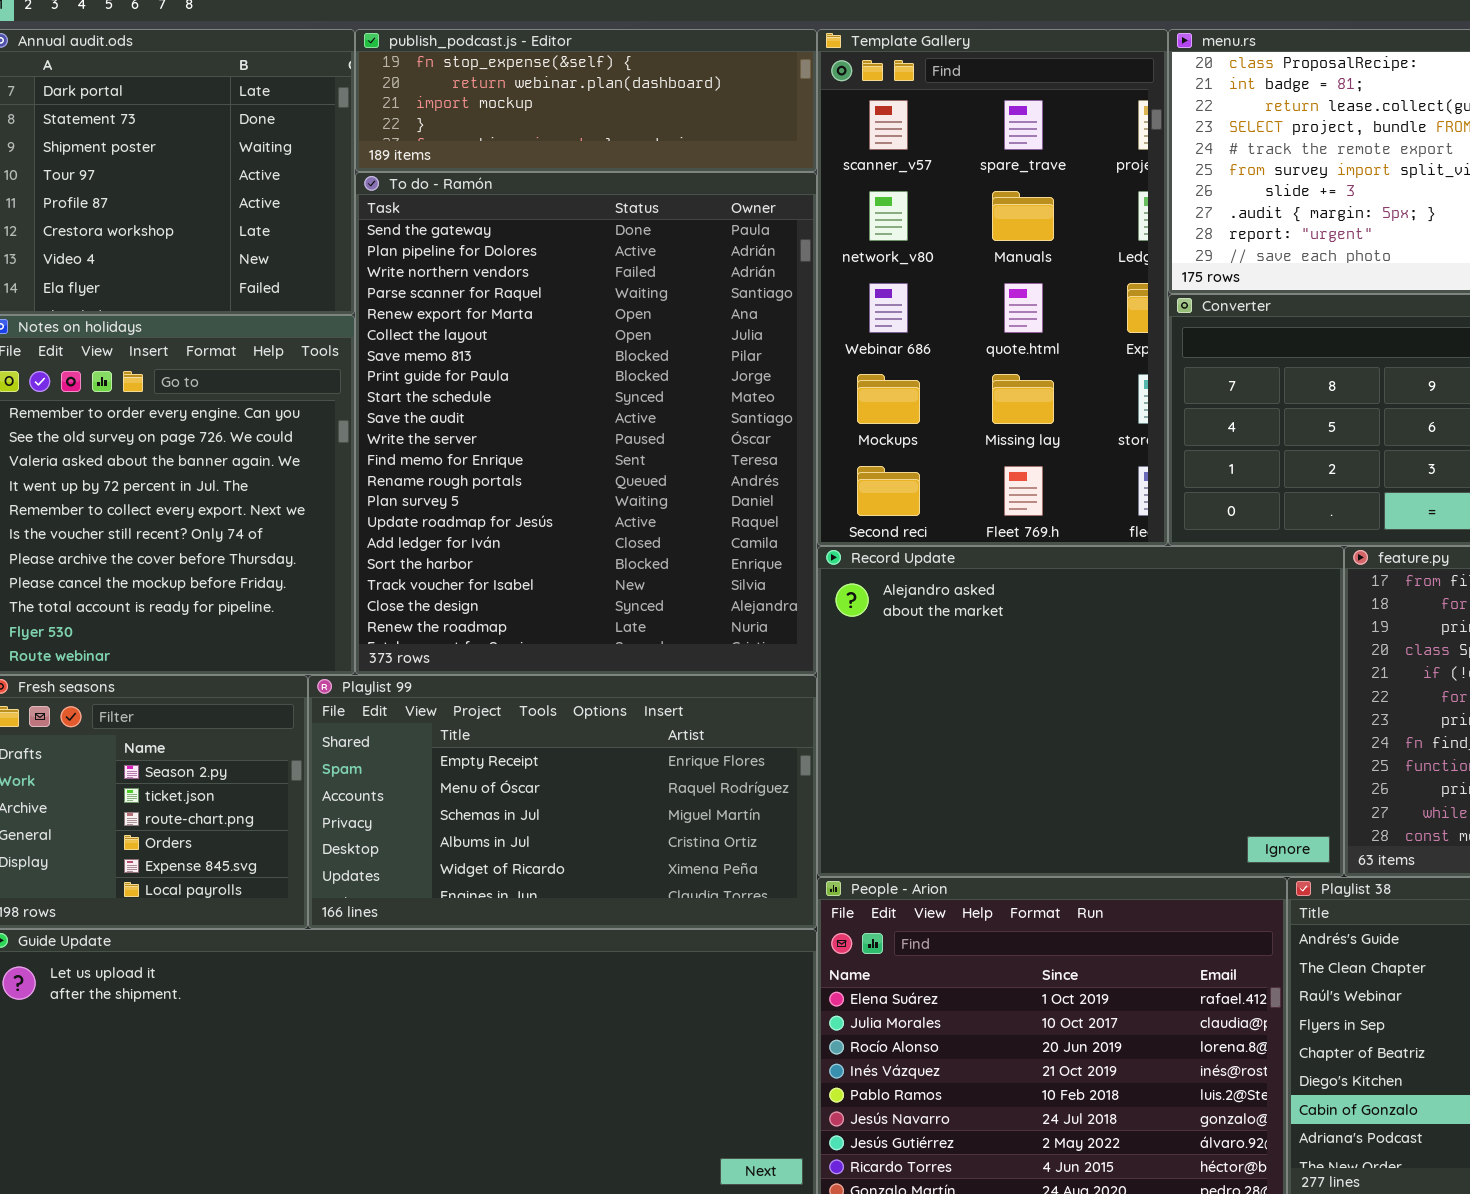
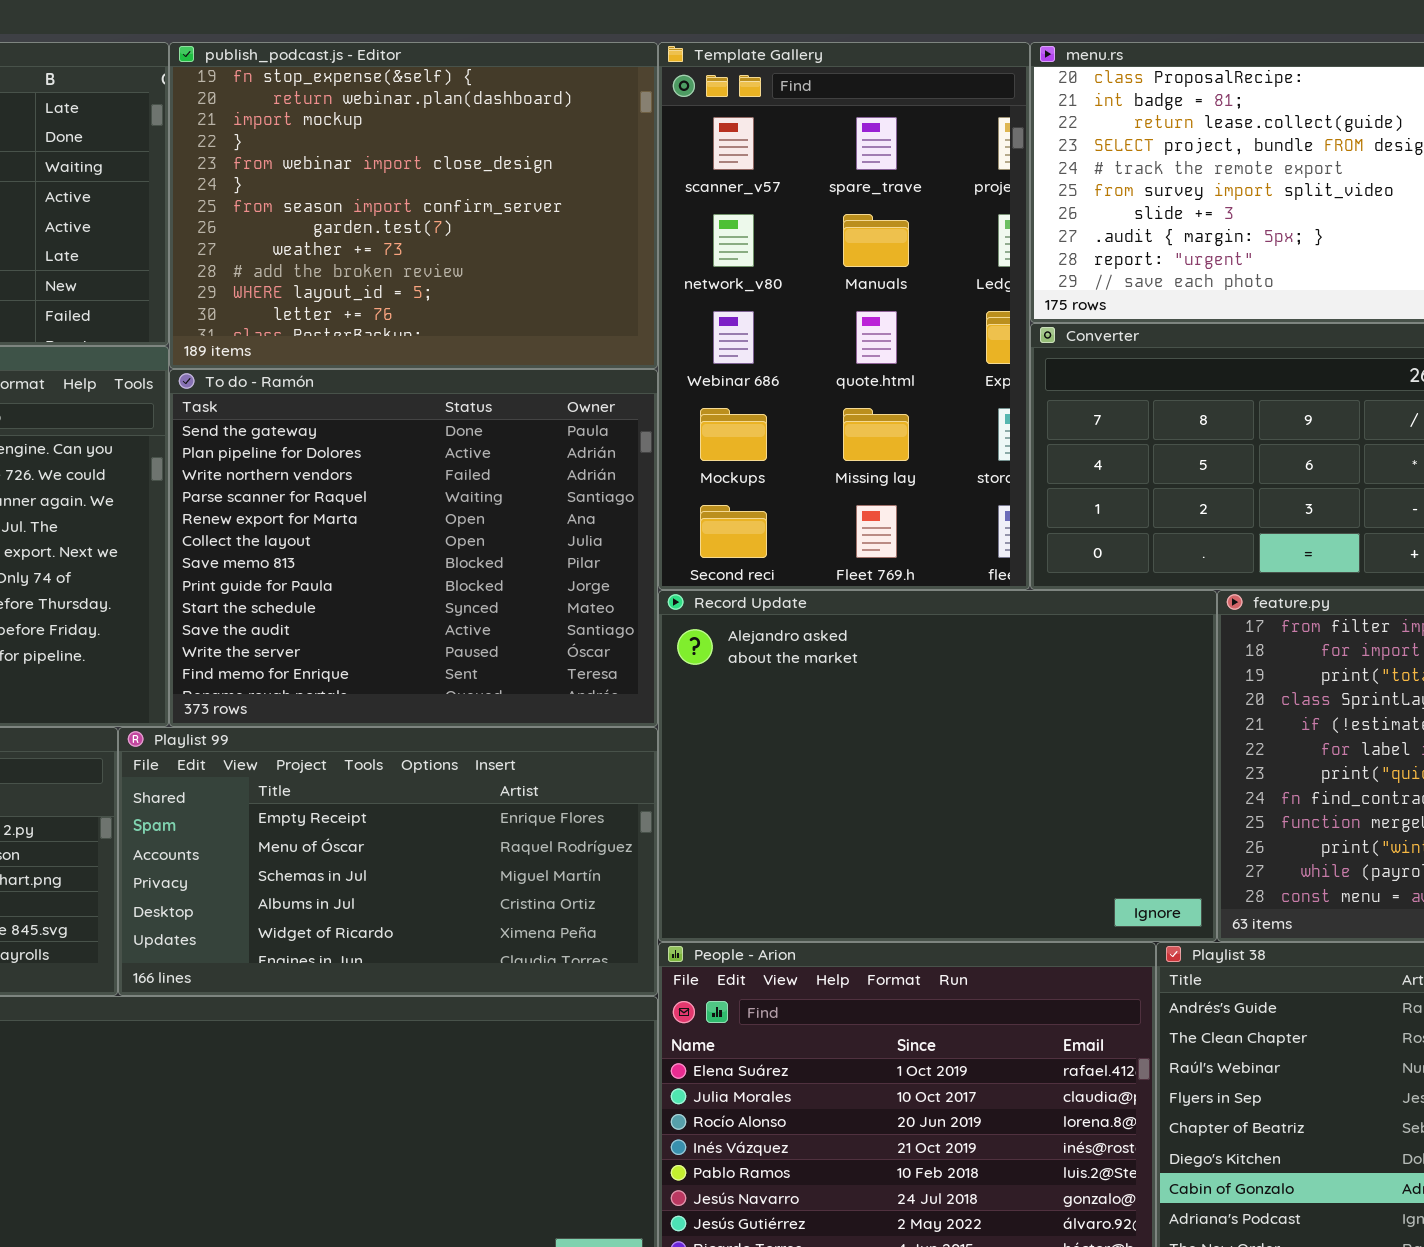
publish_podcast.js - Editor: [355,29,817,172] -> [169,42,658,369], resized
To do - Ramón: [355,172,817,675] -> [169,369,658,727], resized

